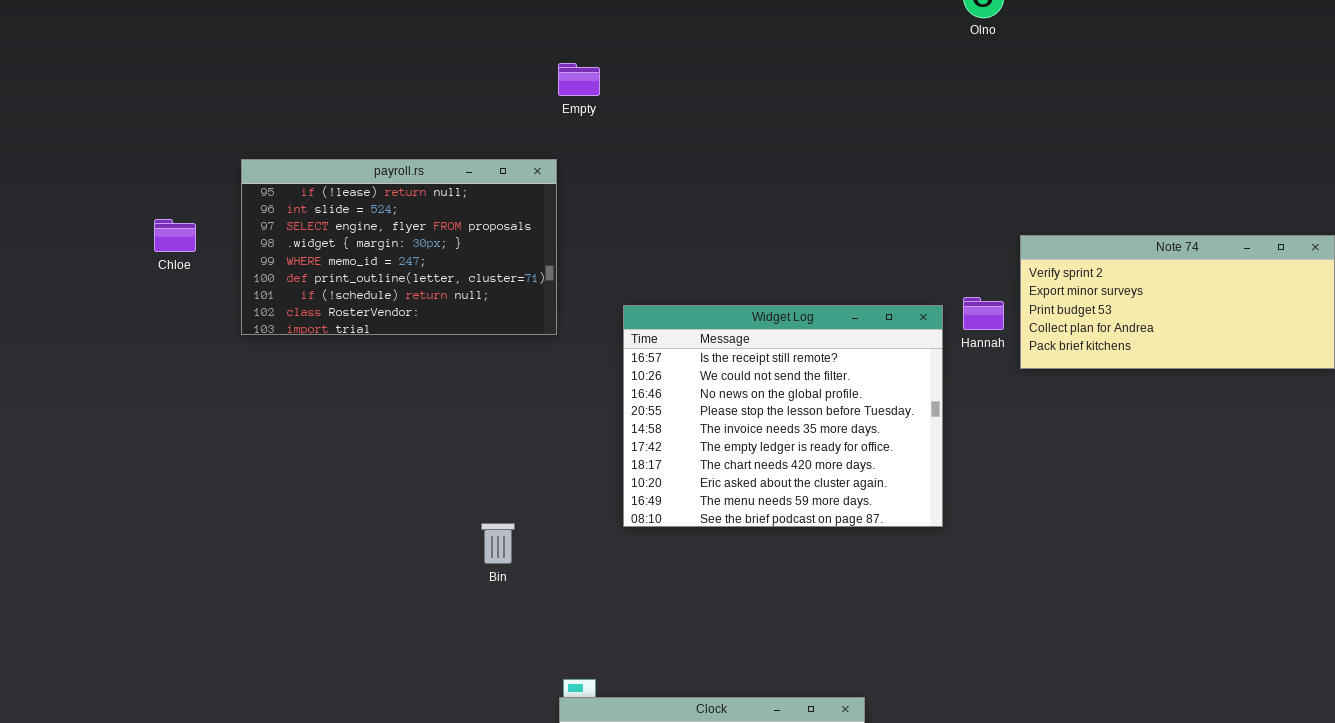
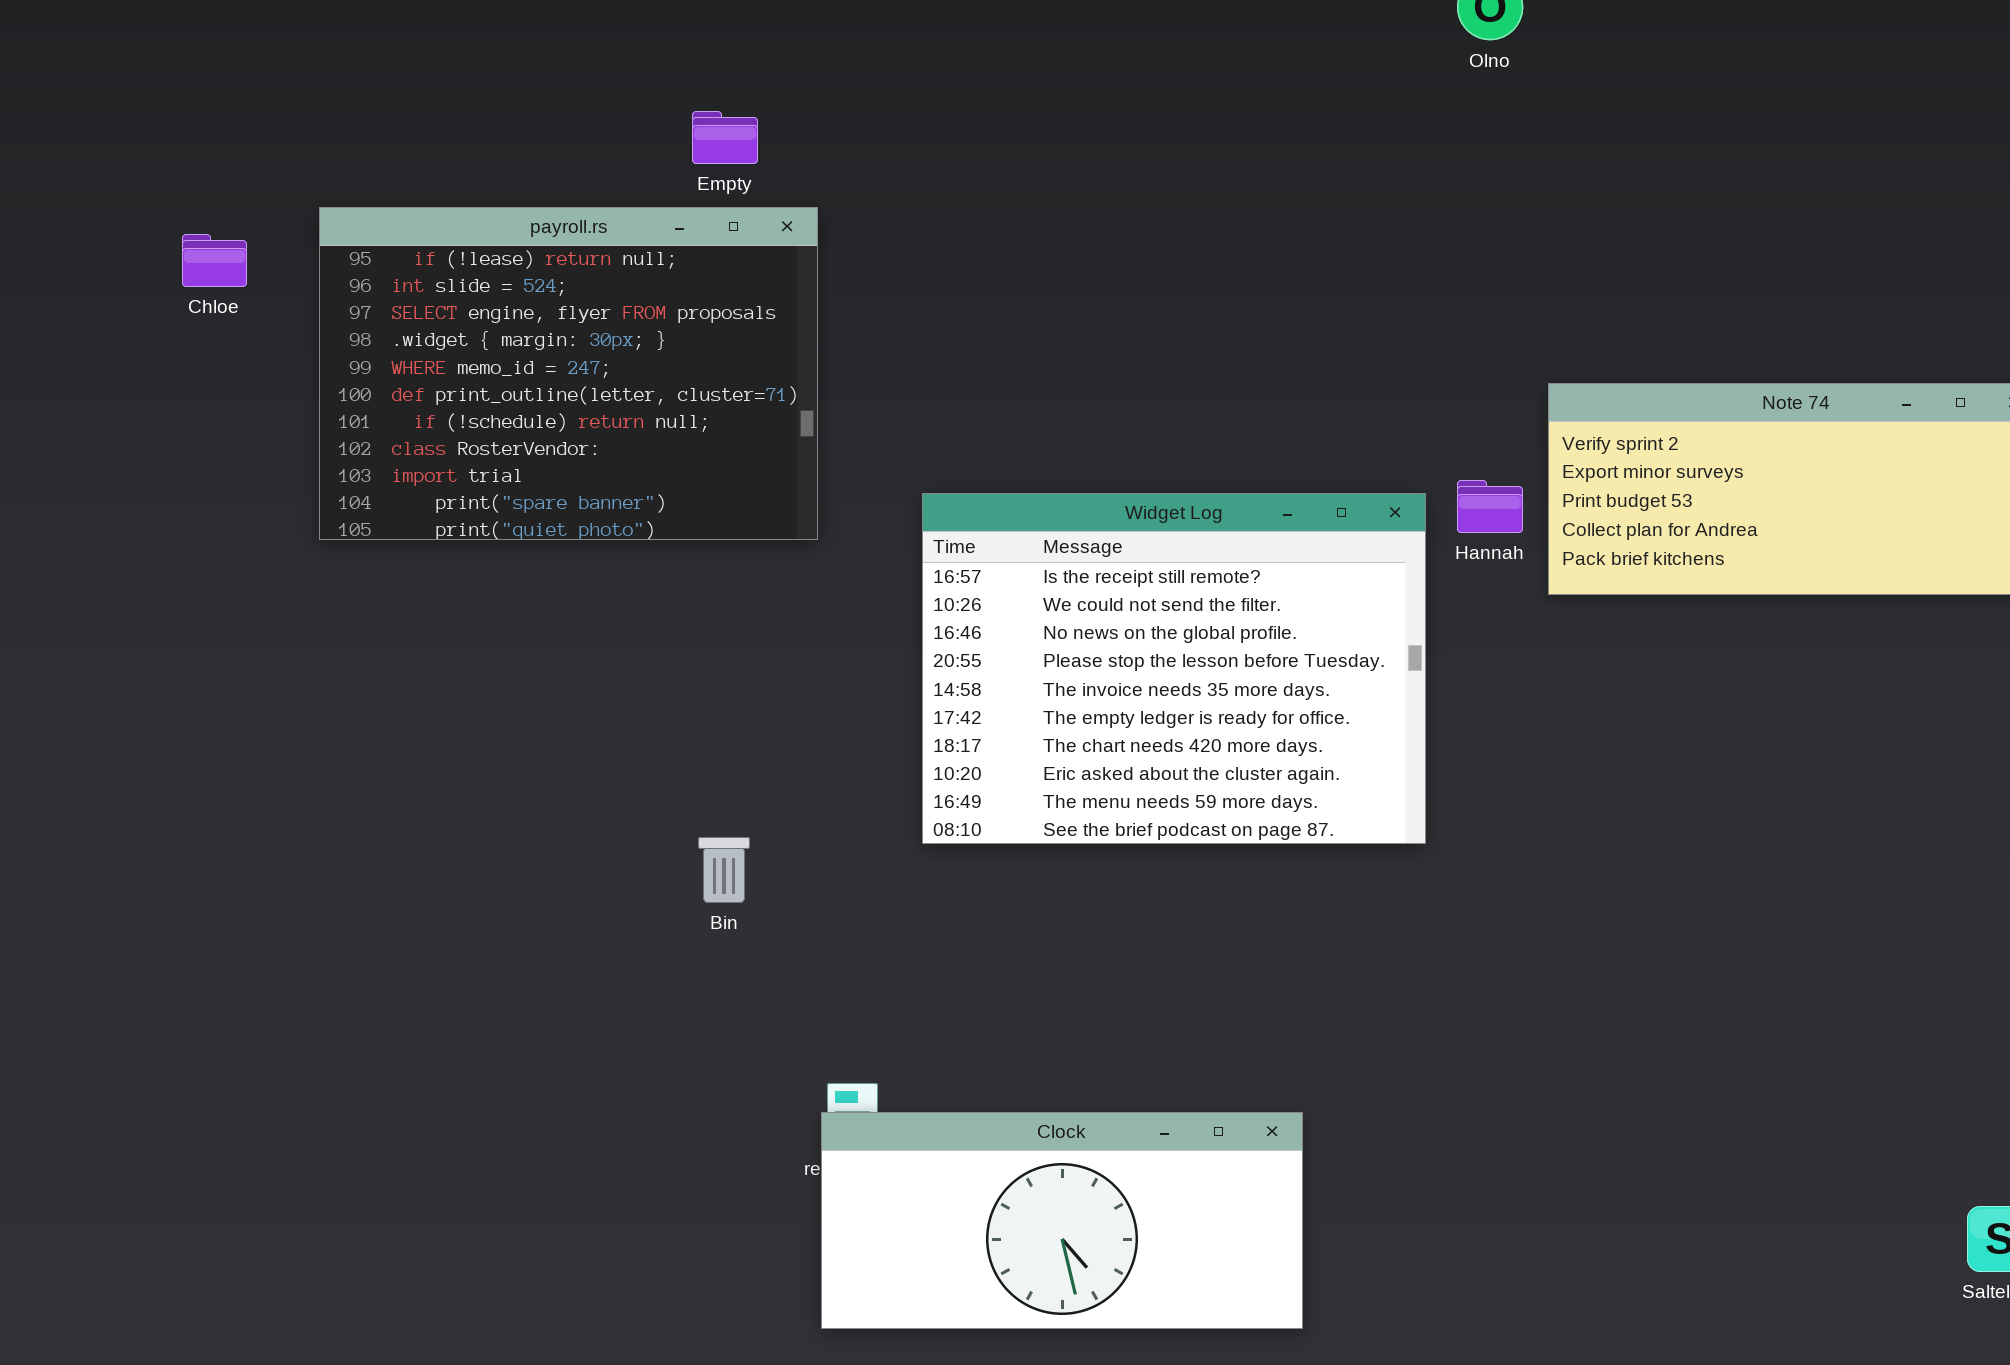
Empty: [558,63,600,96] -> [692,111,758,164], moved
payroll.rs: [241,159,557,335] -> [319,207,818,540], resized
Chloe: [154,219,196,252] -> [182,234,247,287], moved

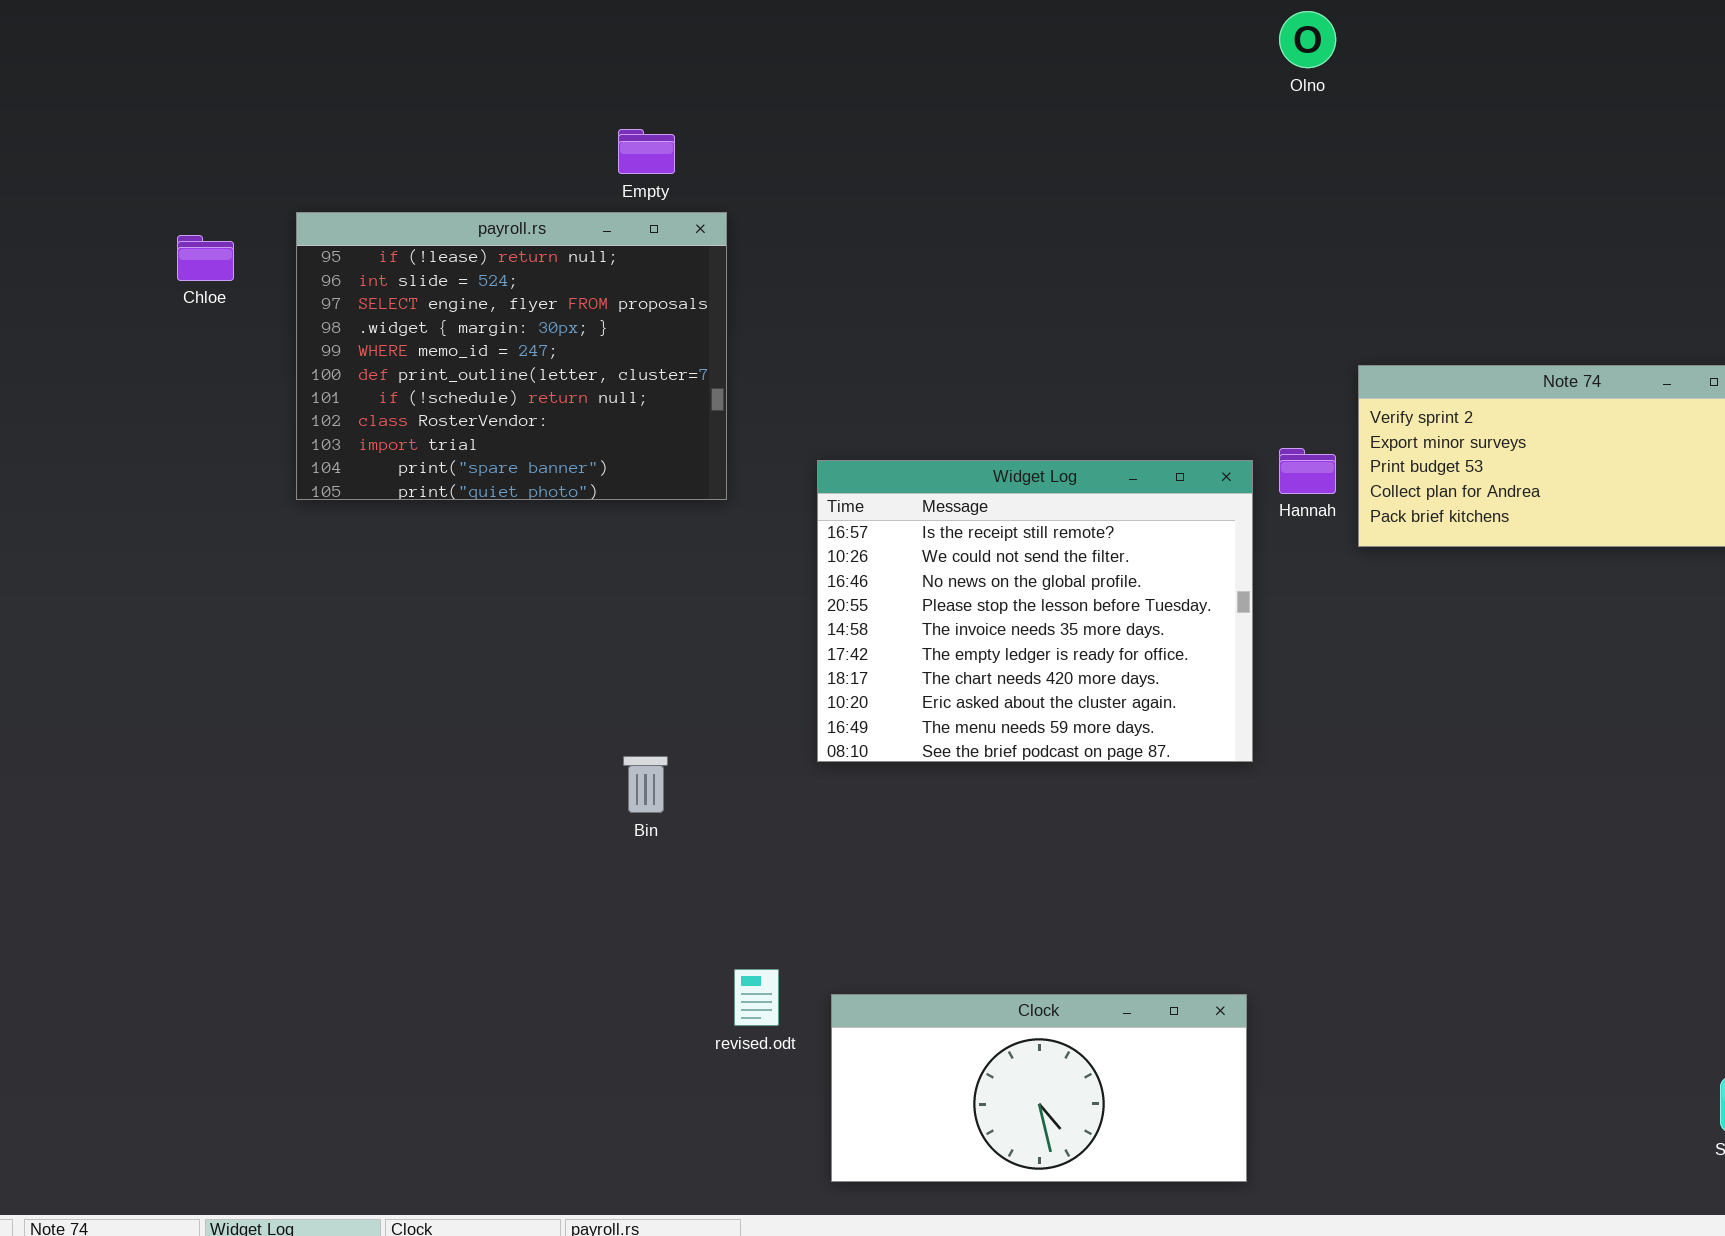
Clock: [821,1112,1303,1329] -> [831,994,1247,1182], moved

